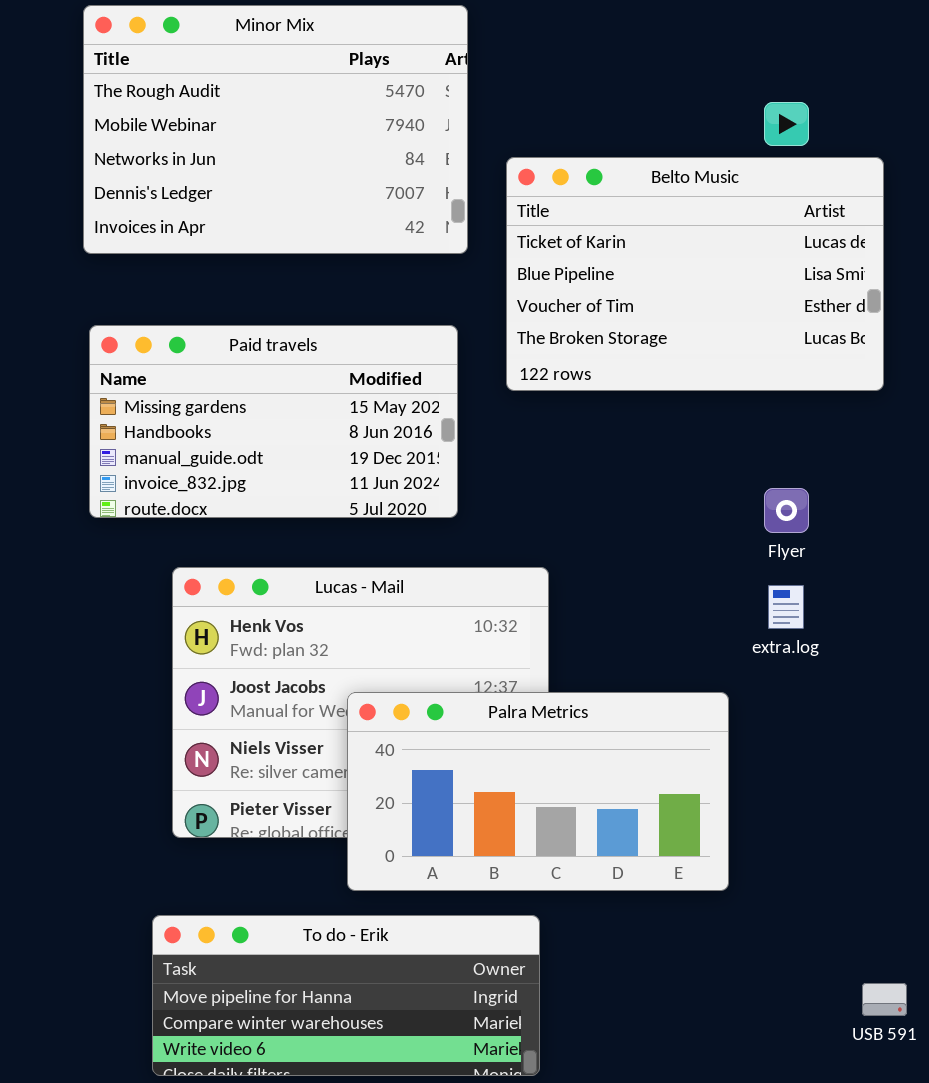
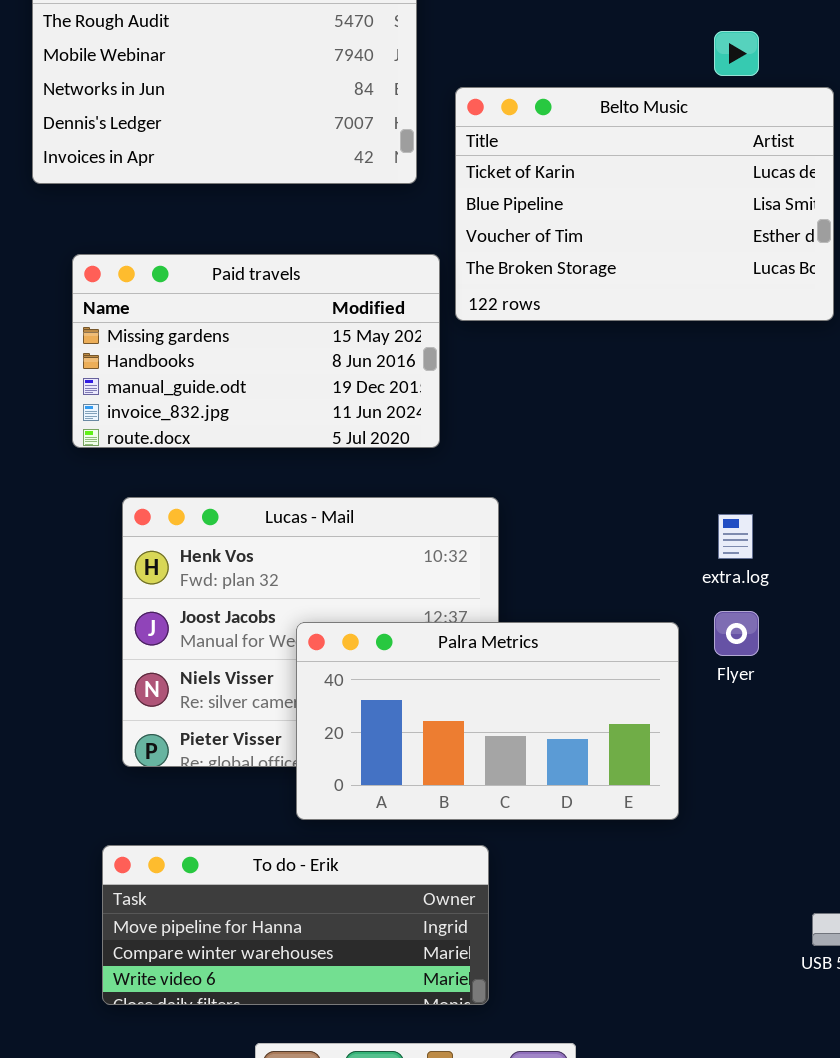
Paid travels: [89,325,458,518] -> [72,254,440,448], moved
Flyer: [764,488,809,533] -> [714,611,759,656], moved

